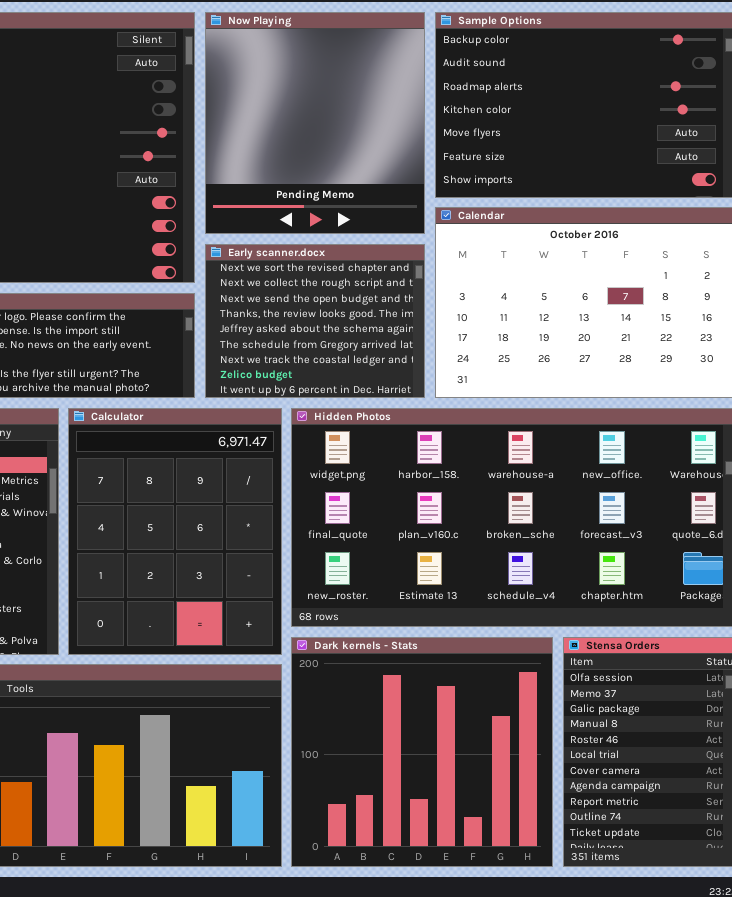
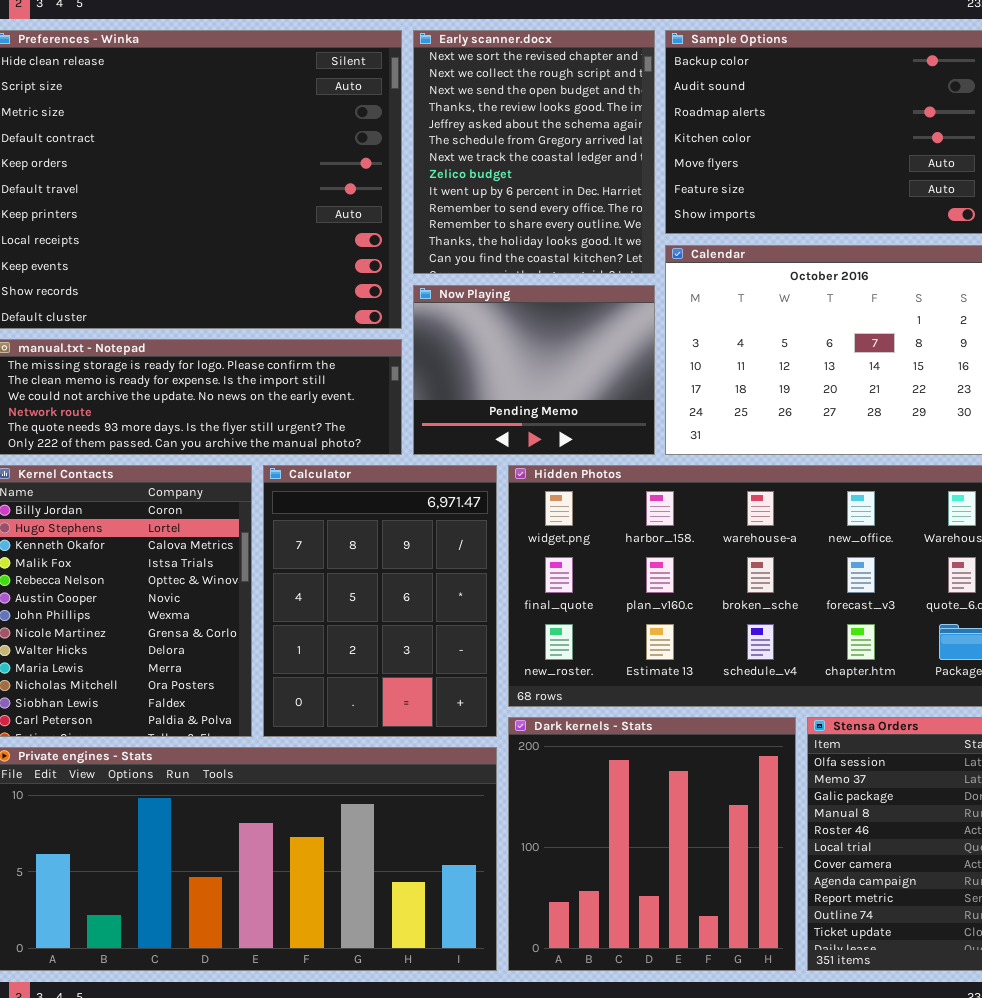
Now Playing: [205,12,425,234] -> [413,285,655,455], moved, resized
Early scanner.docx: [205,244,425,398] -> [413,30,655,274], moved, resized

